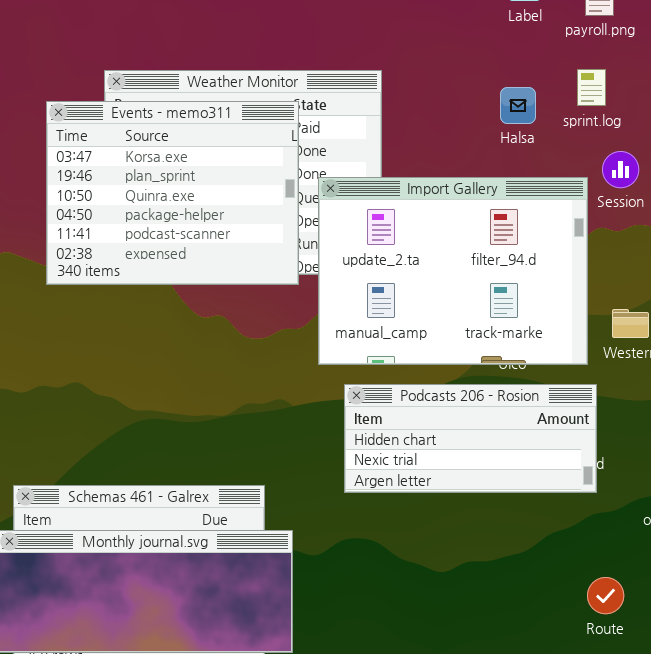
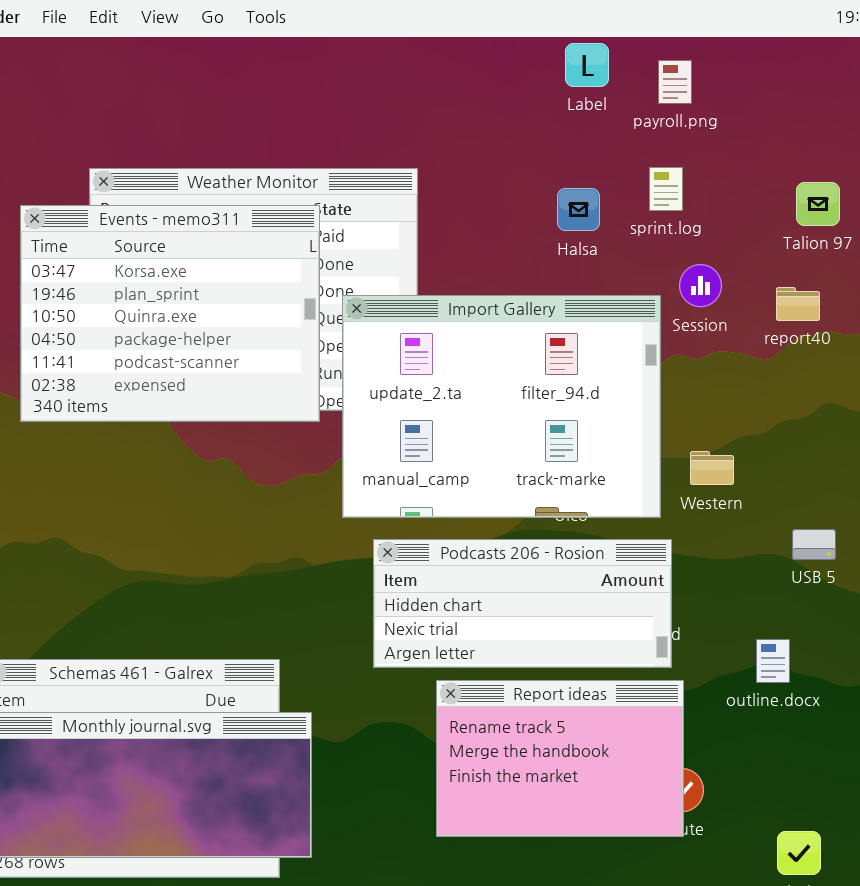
Report ideas: none -> [436,680,684,837], opened

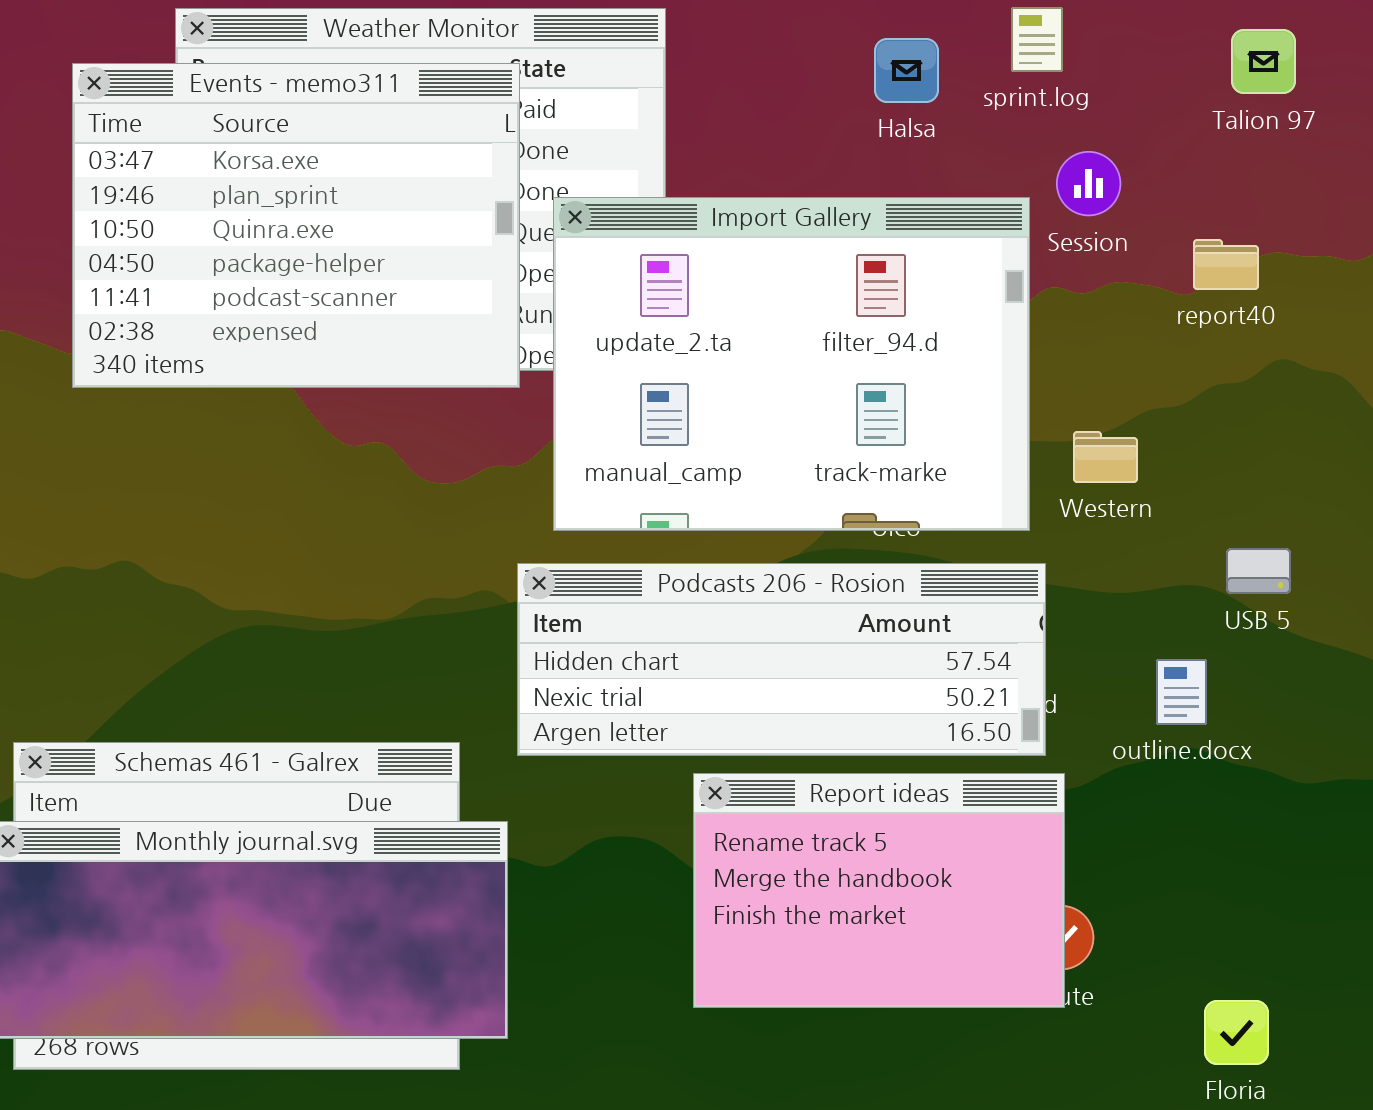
report40: [776,287,820,321] -> [1193,239,1259,290], moved
Podcasts 206 - Rosion: [373,539,672,668] -> [517,563,1046,756], resized
outline.docx: [756,639,790,683] -> [1156,659,1207,725], moved

